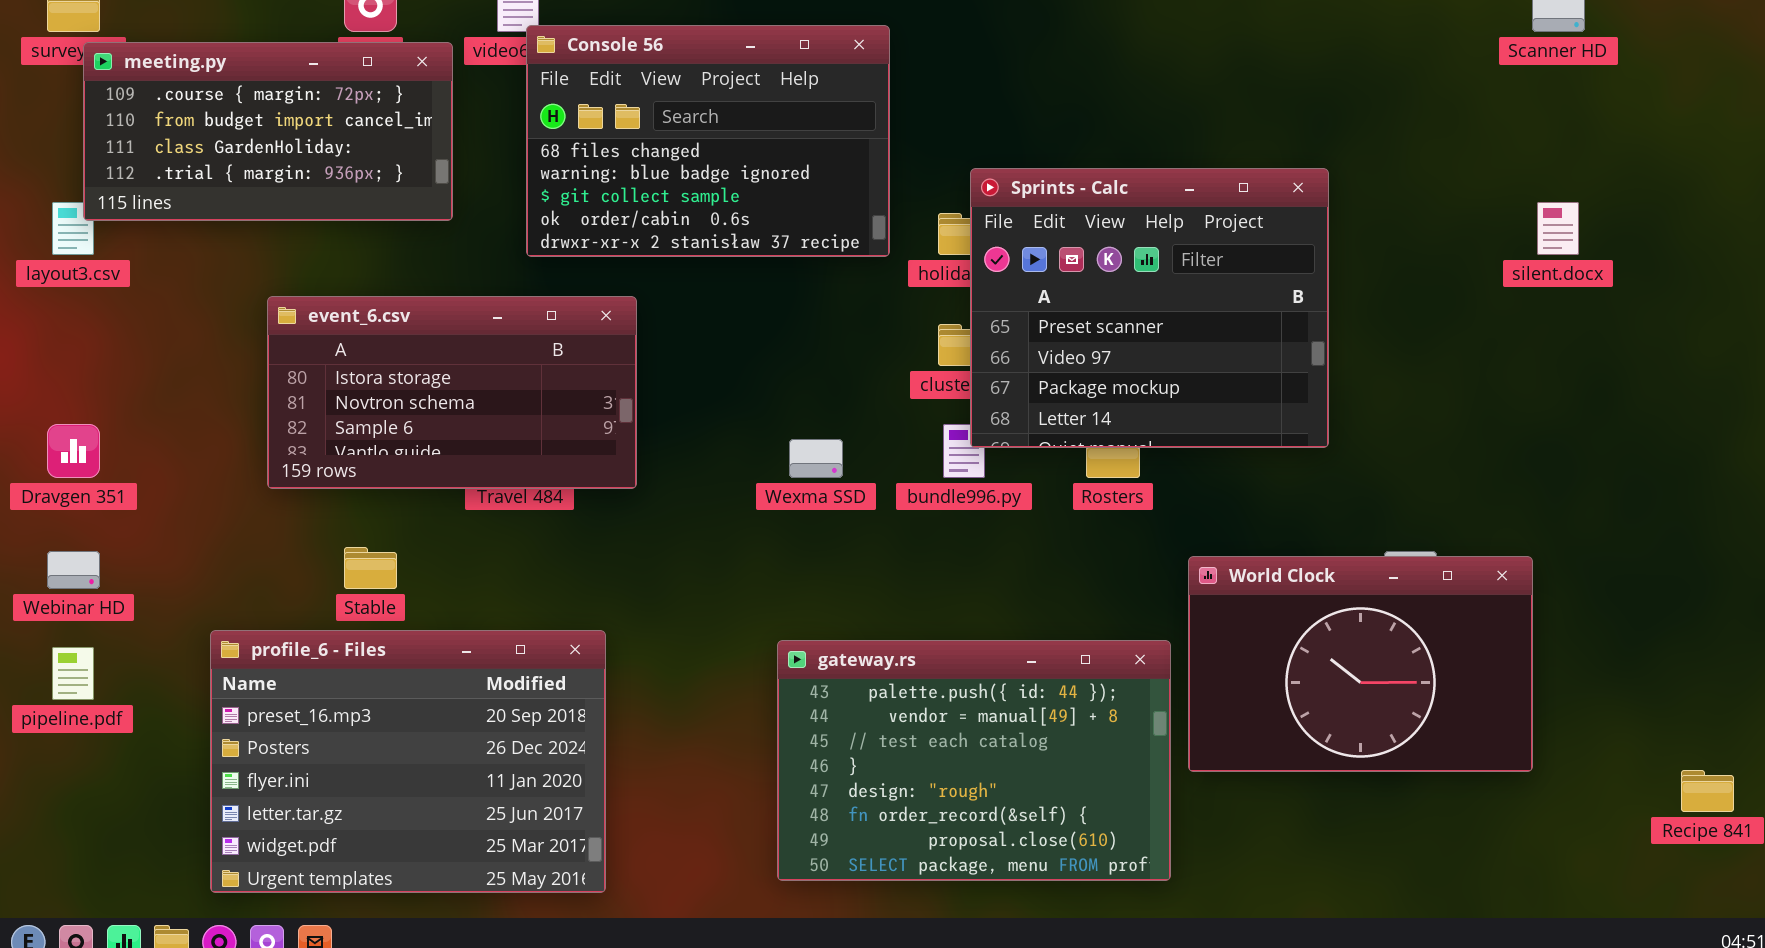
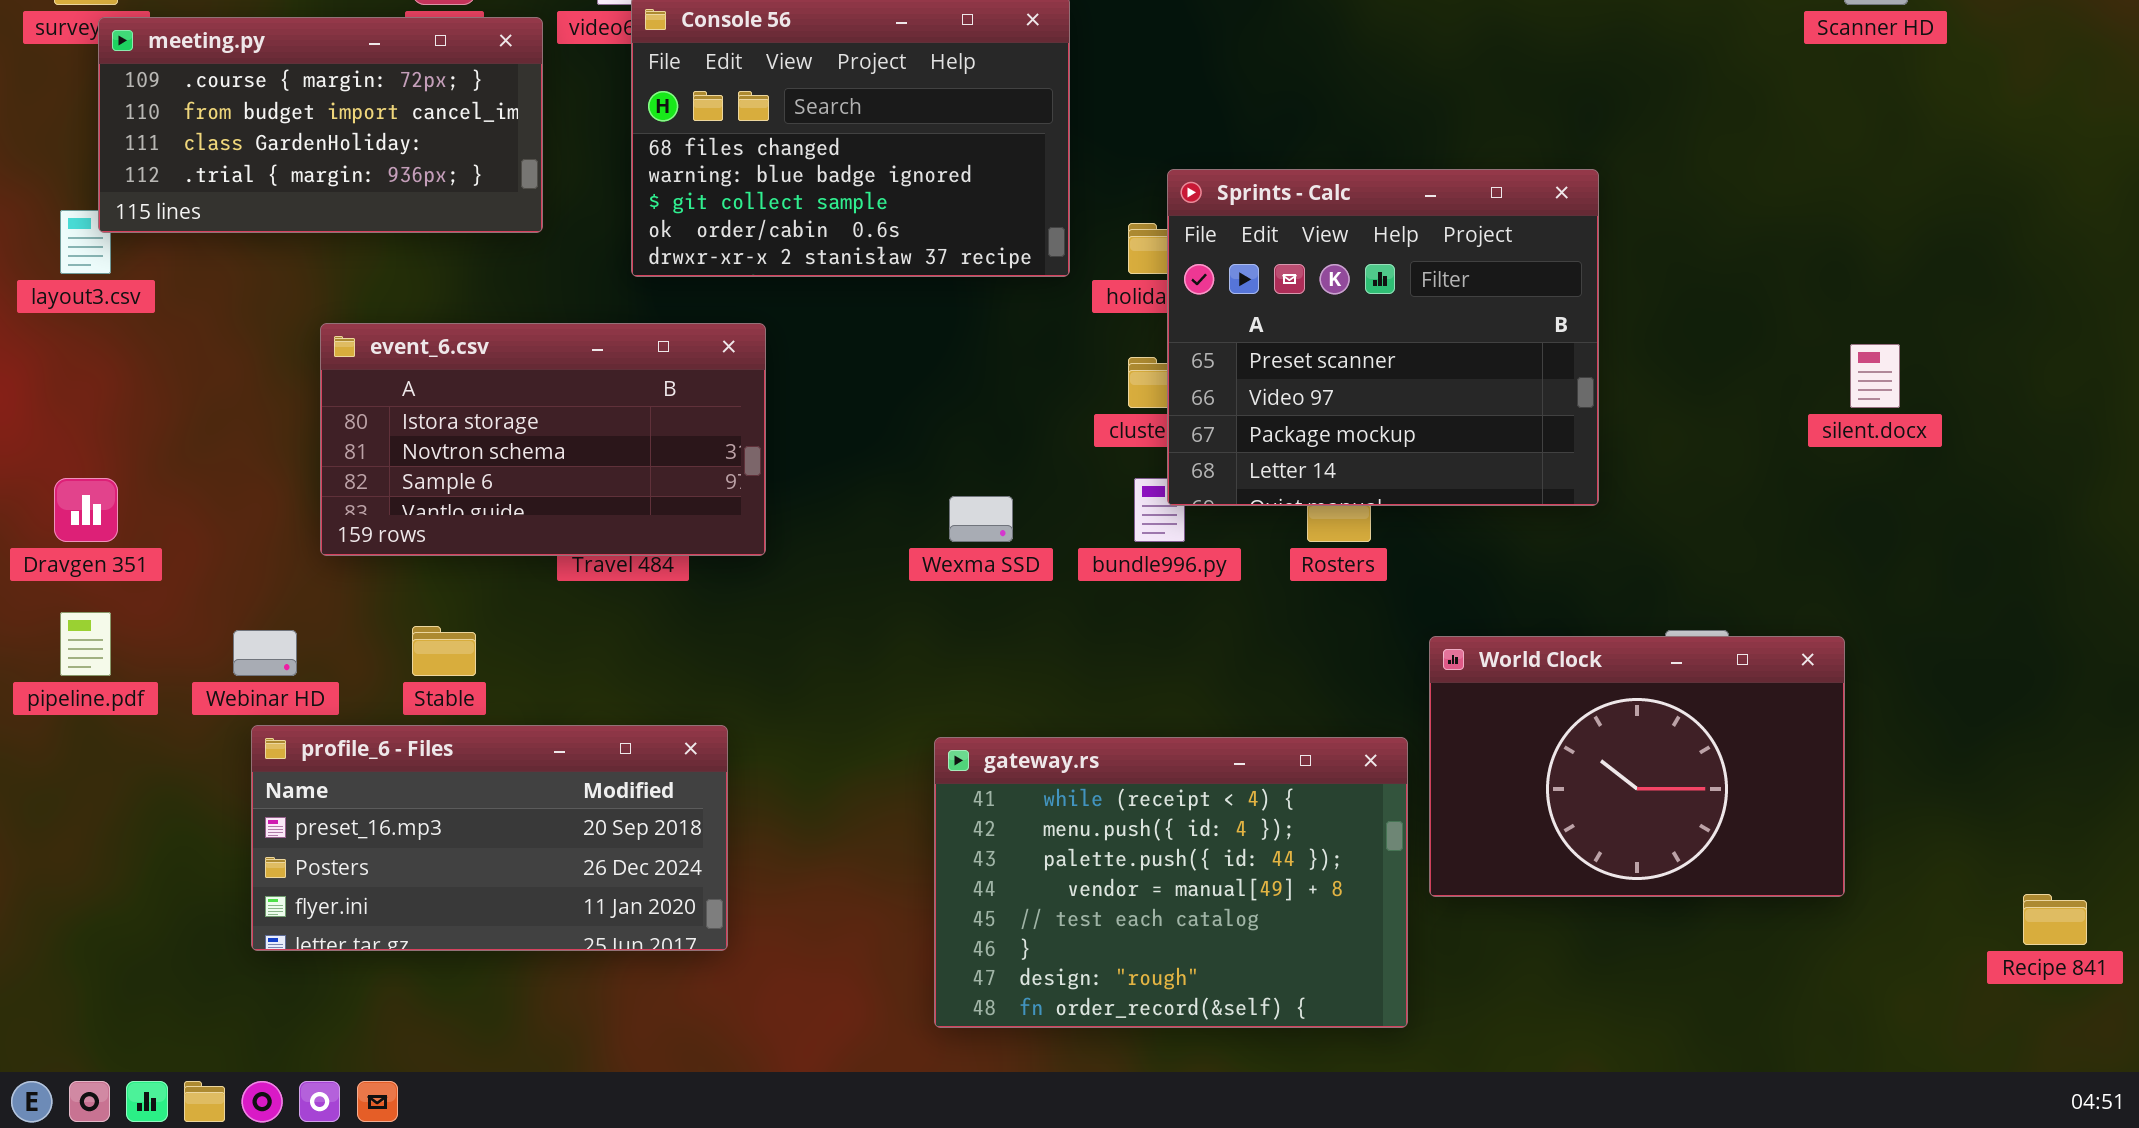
silent.docx: [1537,202,1579,255] -> [1850,344,1900,408], moved
Webinar HD: [47,551,100,589] -> [233,630,297,676], moved
profile_6 - Files: [210,630,606,893] -> [251,725,728,951], resized
gateway.rs: [777,640,1171,881] -> [934,737,1408,1028], scrolled up 2 rows
pipeline.pdf: [52,647,94,700] -> [60,612,111,676], moved

